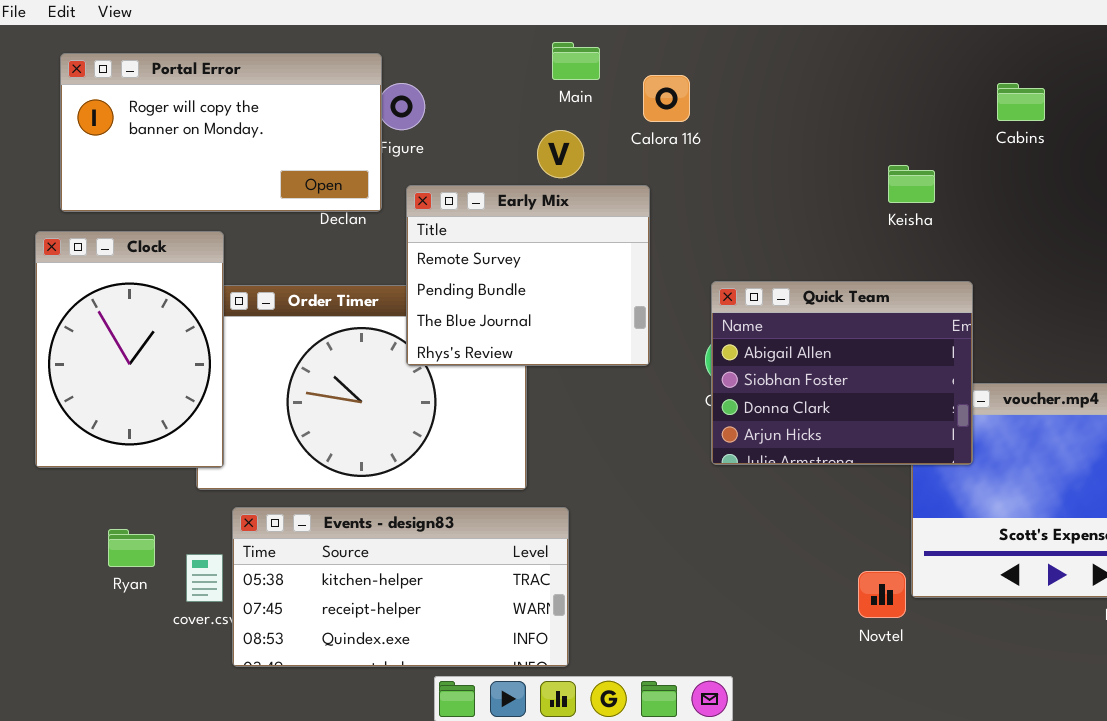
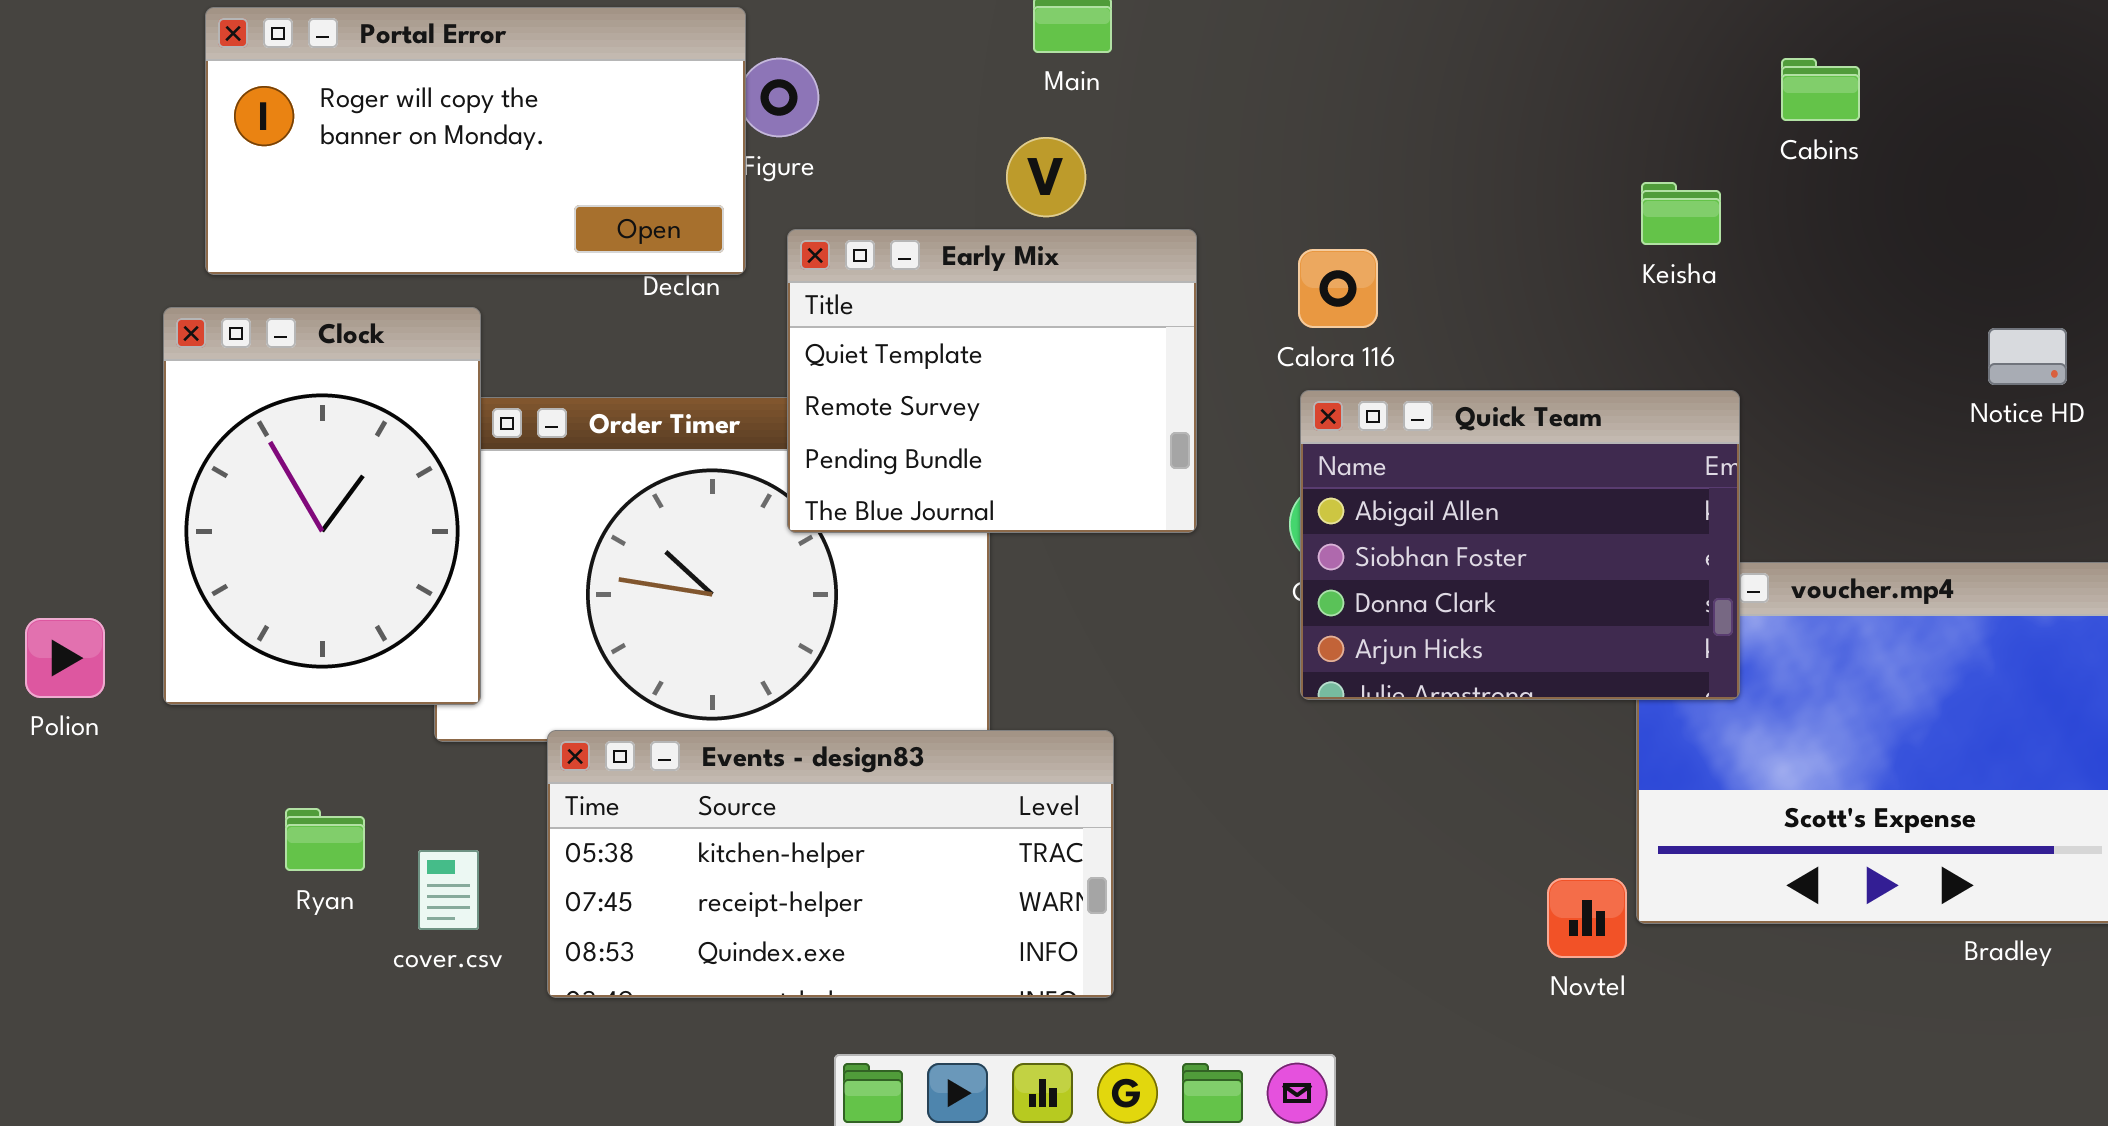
Calora 116: [643,75,690,122] -> [1298,249,1378,328], moved
Keisha: [888,165,935,203] -> [1641,182,1721,245], moved
Early Mix: [406,185,650,366] -> [787,229,1197,533], scrolled up 1 row
Events - design83: [232,507,569,667] -> [547,730,1114,998], moved

